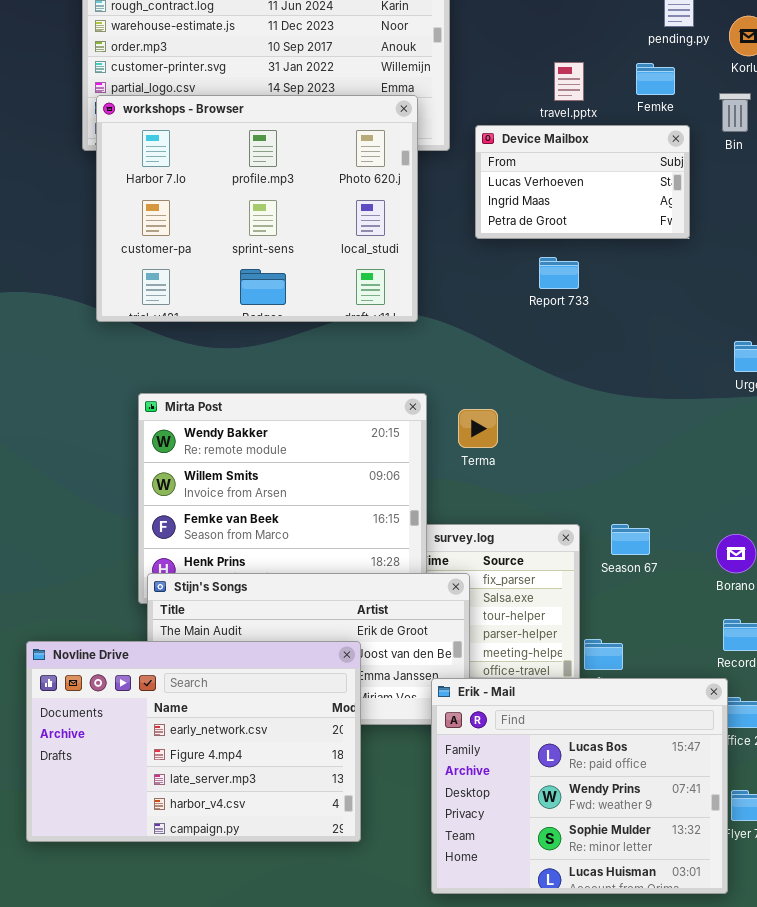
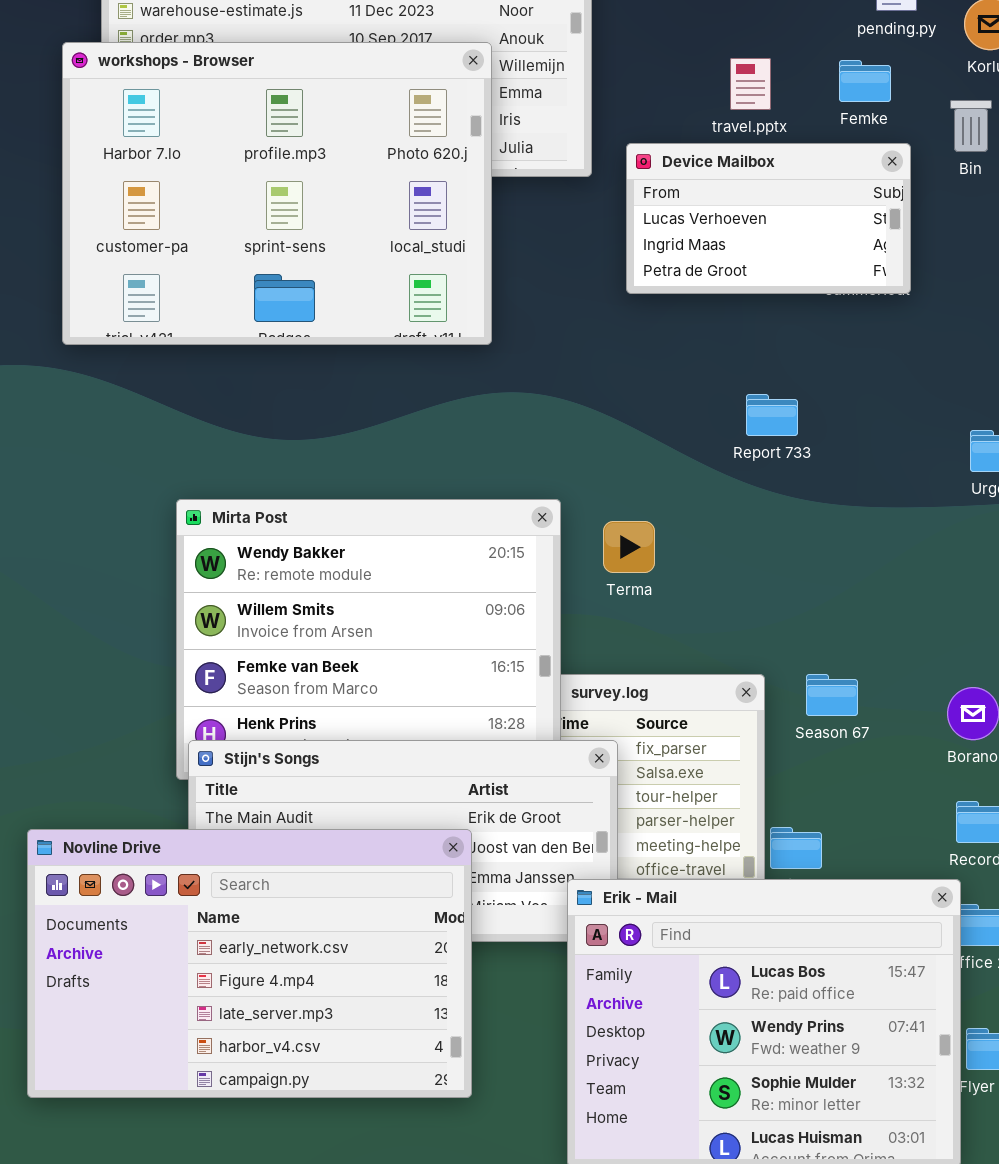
workshops - Browser: [96,95,418,322] -> [62,42,492,345], moved
Report 733: [539,257,579,289] -> [746,394,798,436], moved

